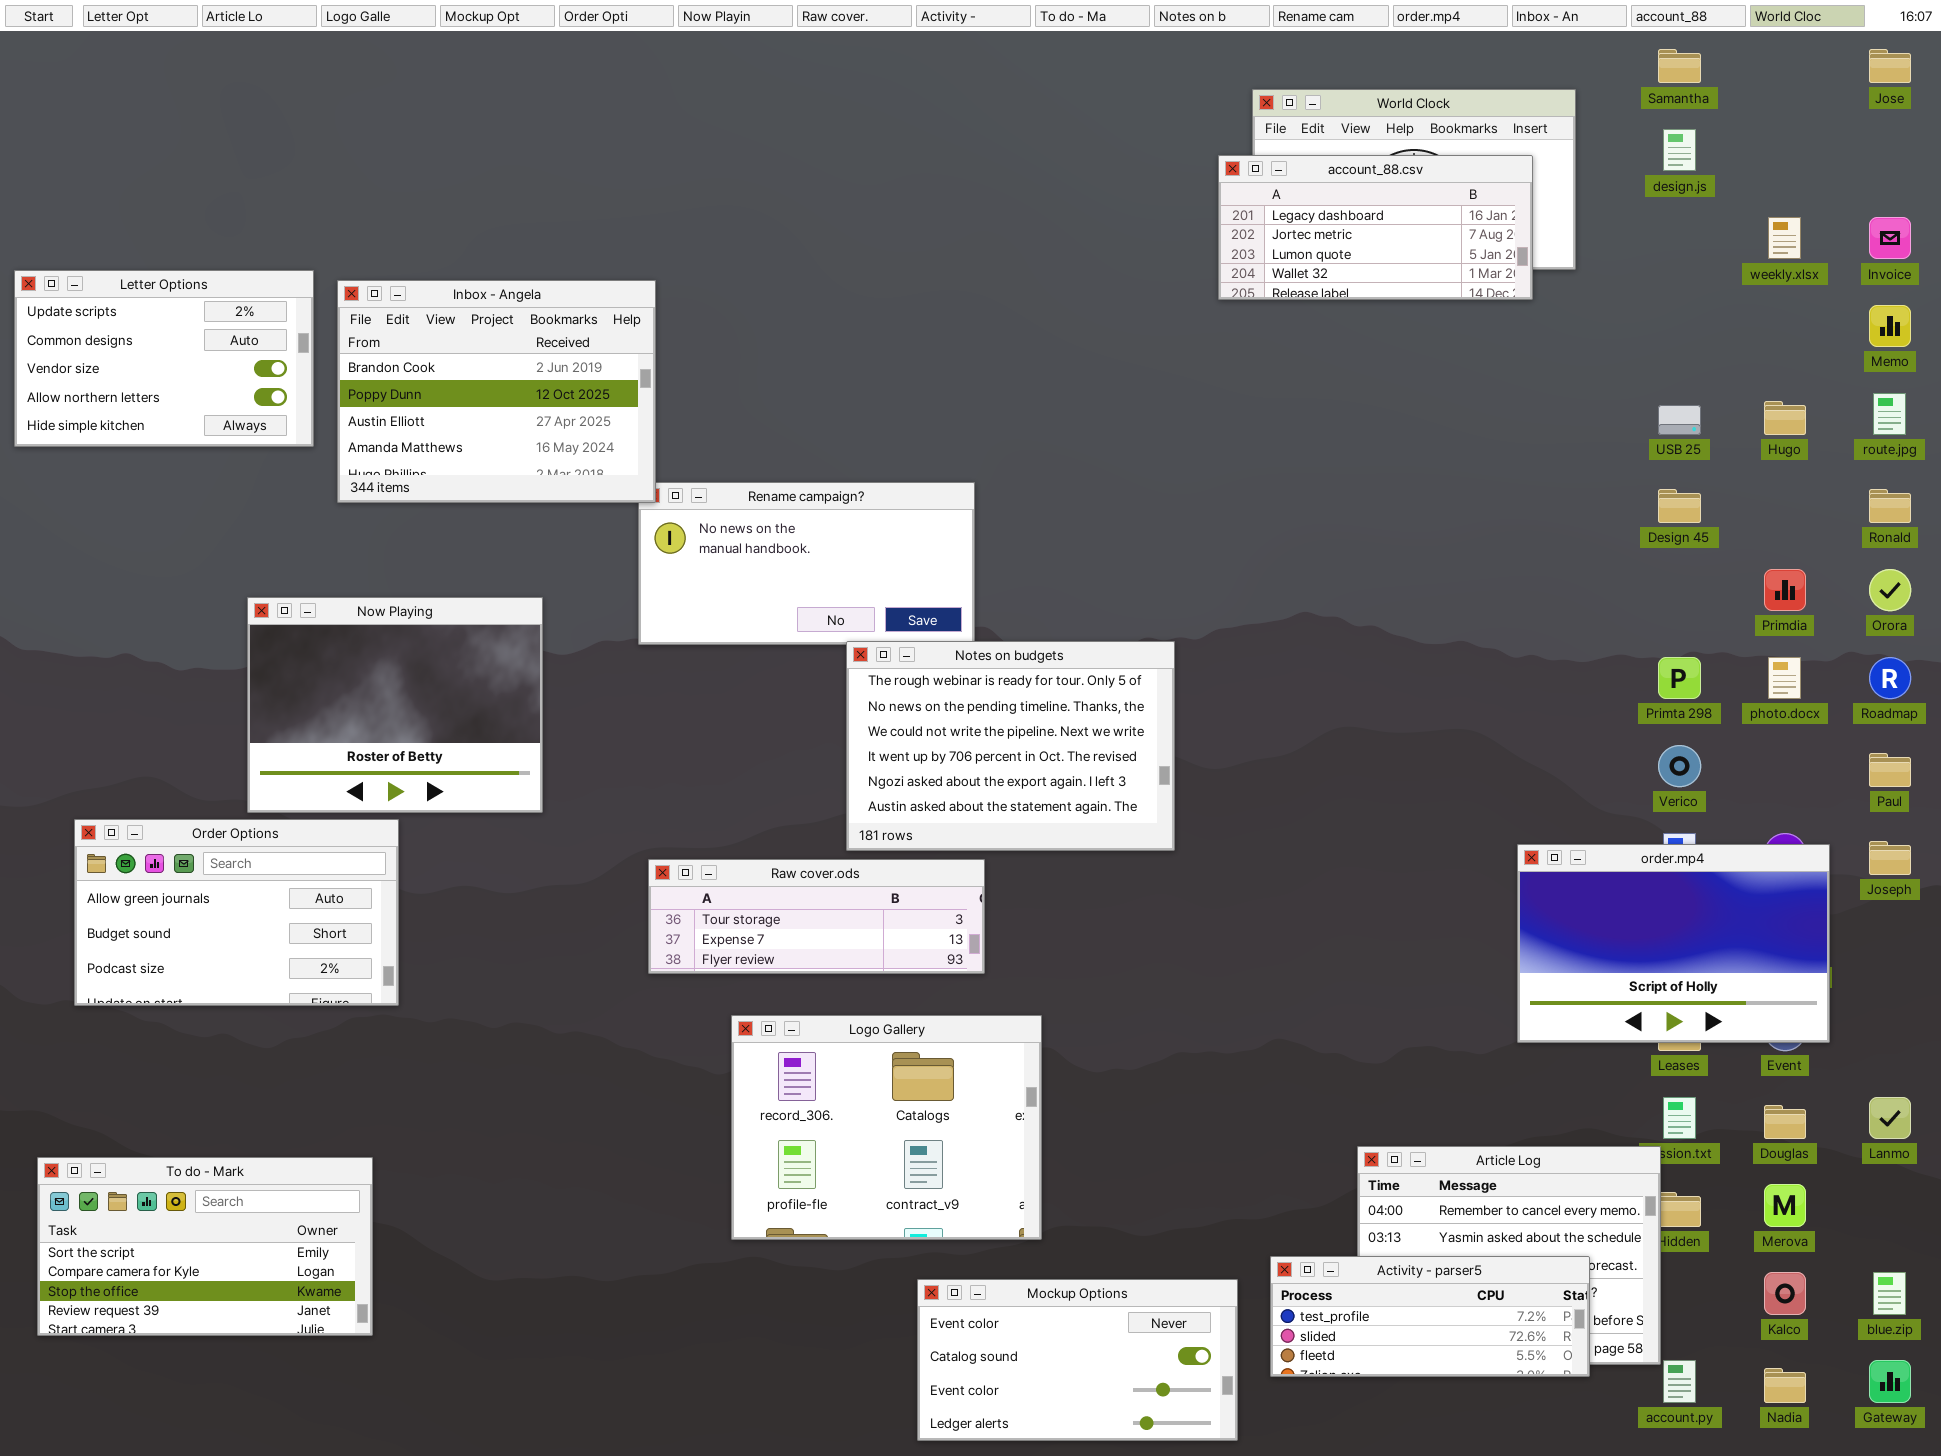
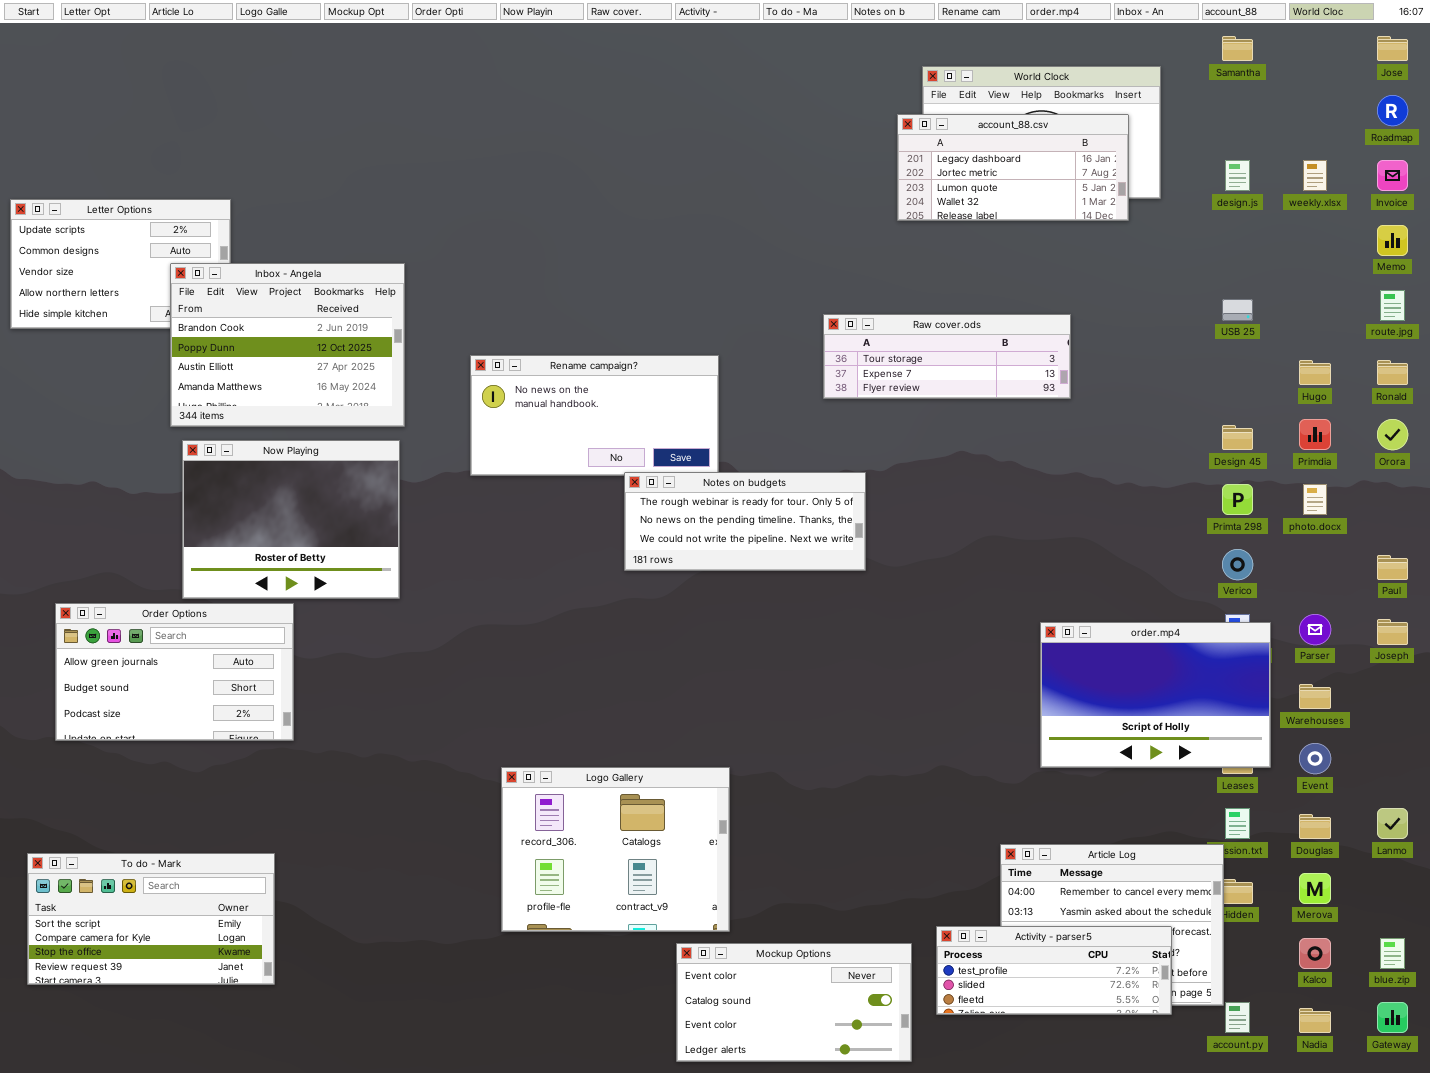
design.js: [1663,129,1696,171] -> [1225,160,1250,191], moved
Inbox - Angela: [337,280,656,503] -> [170,263,405,427], moved
Hugo: [1764,401,1806,435] -> [1299,360,1331,385], moved
Design 45: [1658,489,1701,523] -> [1222,425,1253,450], moved
Notes on budgets: [846,641,1175,851] -> [624,472,866,571], resized
Roadmap: [1869,657,1911,699] -> [1377,95,1408,126], moved
order.mp4: [1517,844,1830,1043] -> [1040,622,1271,768], moved
Raw cover.ods: [648,859,985,974] -> [823,314,1071,399], moved
Logo Gallery: [731,1015,1042,1240] -> [501,767,730,932], moved

